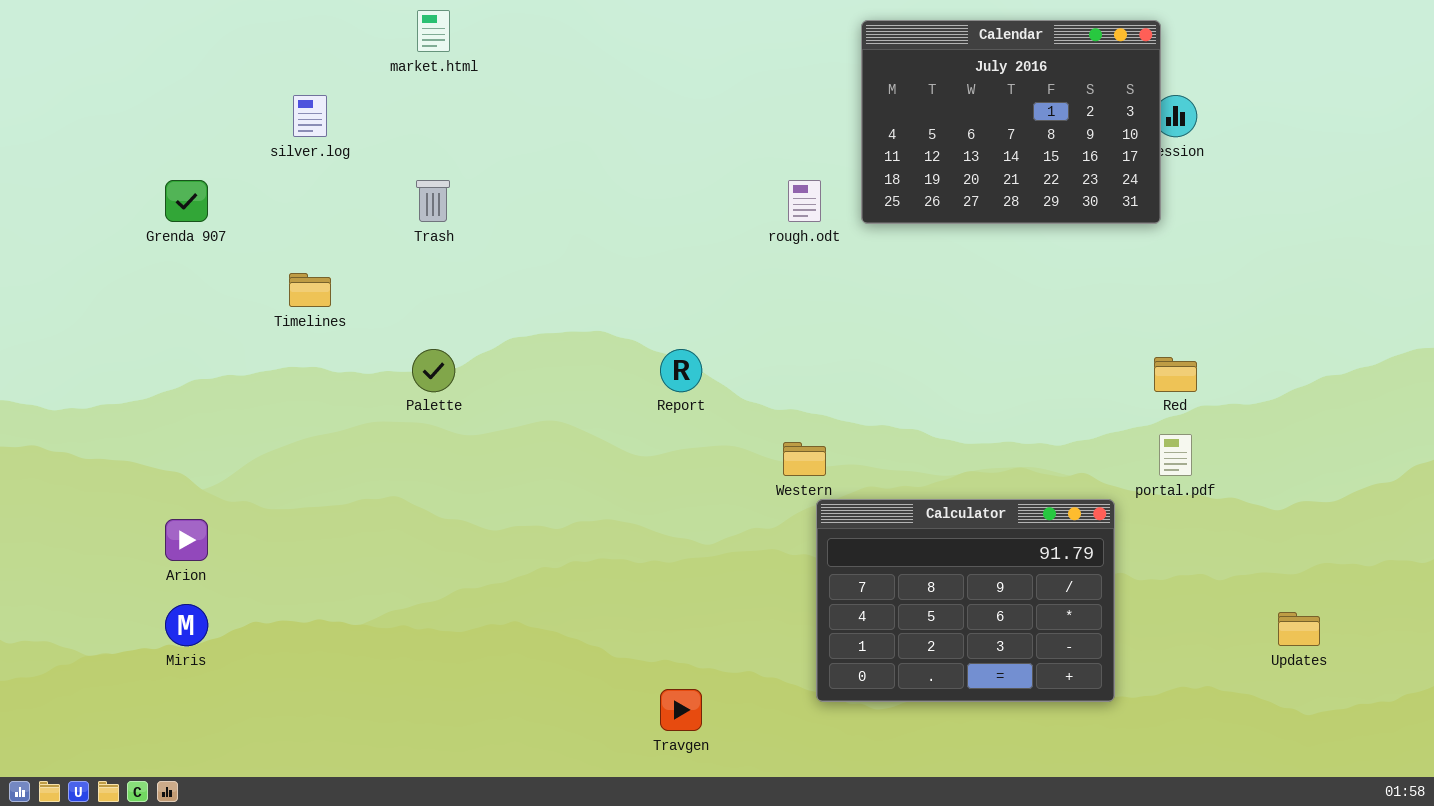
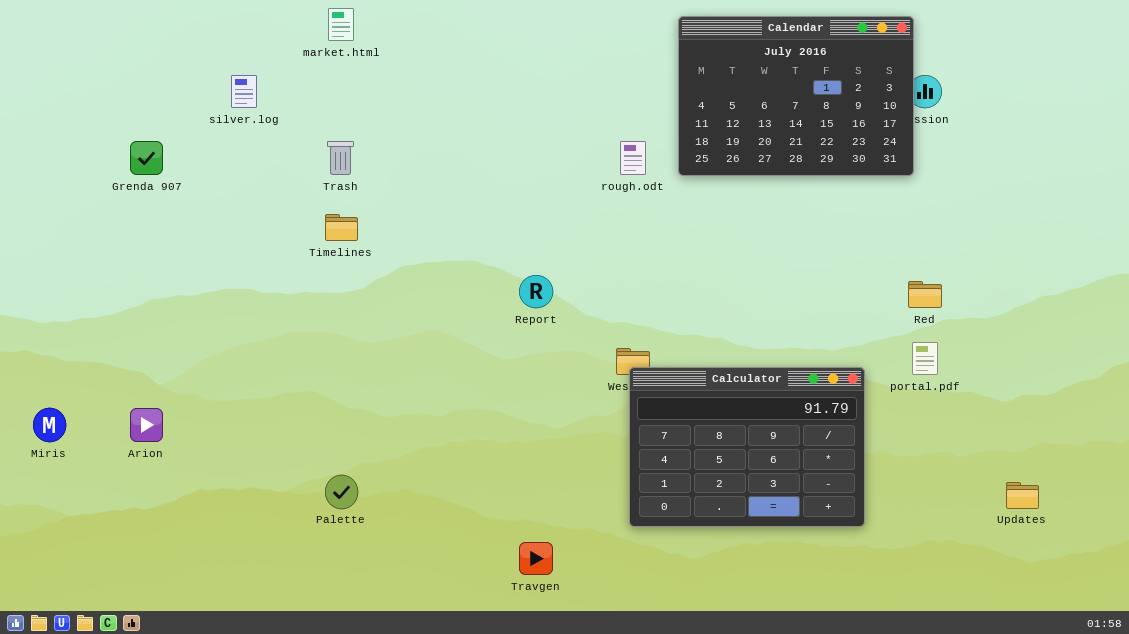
Timelines: [289,273,331,307] -> [325,214,358,241], moved
Palette: [412,349,455,392] -> [325,475,358,509], moved
Calculator: [816,499,1115,702] -> [629,367,865,527], moved
Miris: [165,604,208,646] -> [33,408,66,442], moved

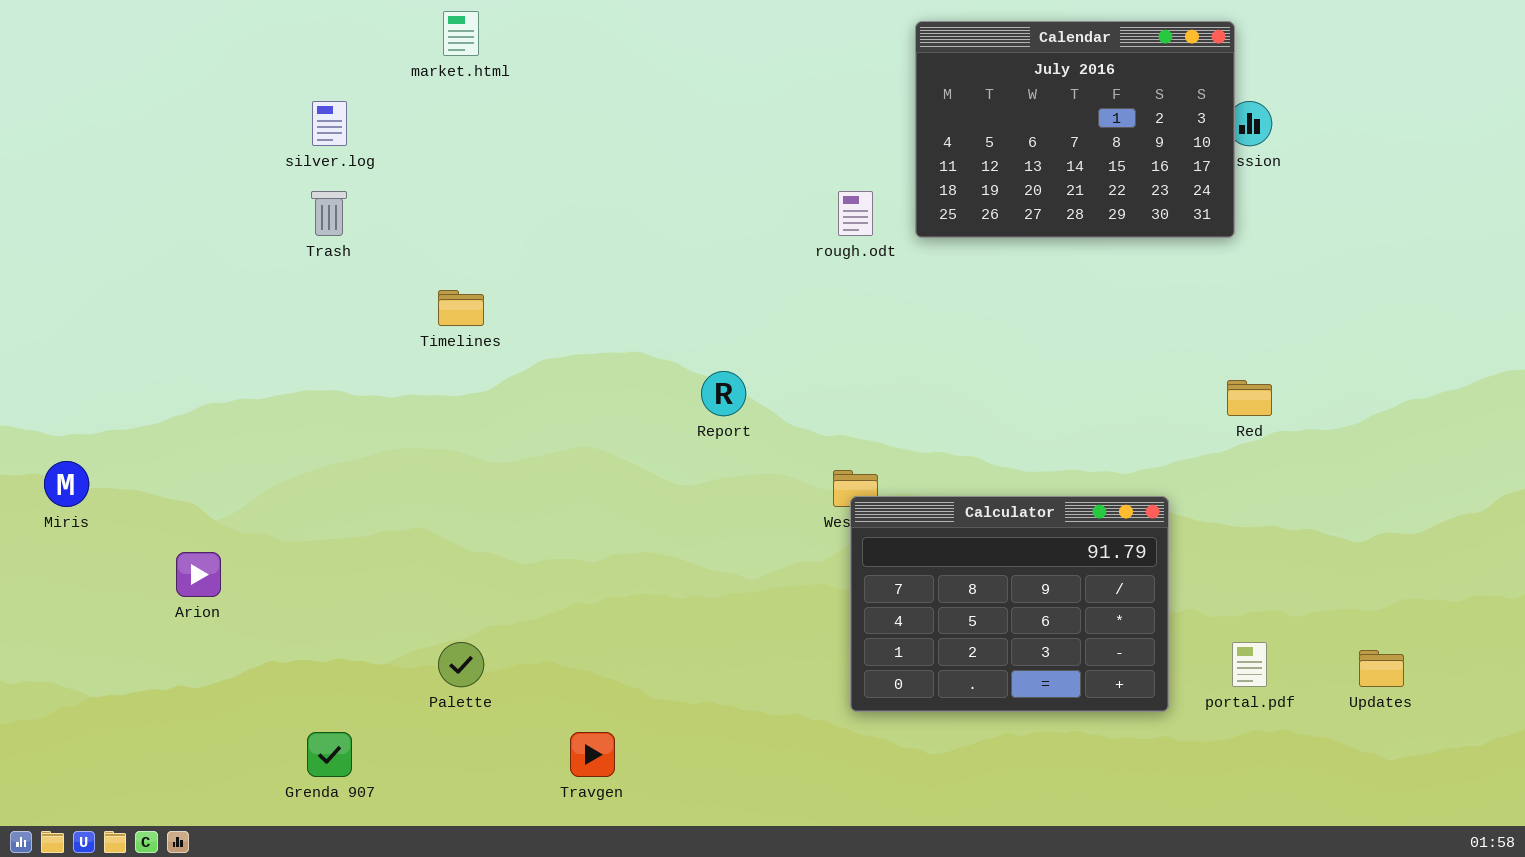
Grenda 907: [130,141,163,175] -> [307,732,352,777], moved
Trash: [327,141,354,175] -> [311,191,347,236], moved
portal.pdf: [912,342,938,375] -> [1232,642,1267,687], moved
Miris: [33,408,66,442] -> [44,461,89,507], moved
Travgen: [519,542,553,575] -> [570,732,615,777], moved

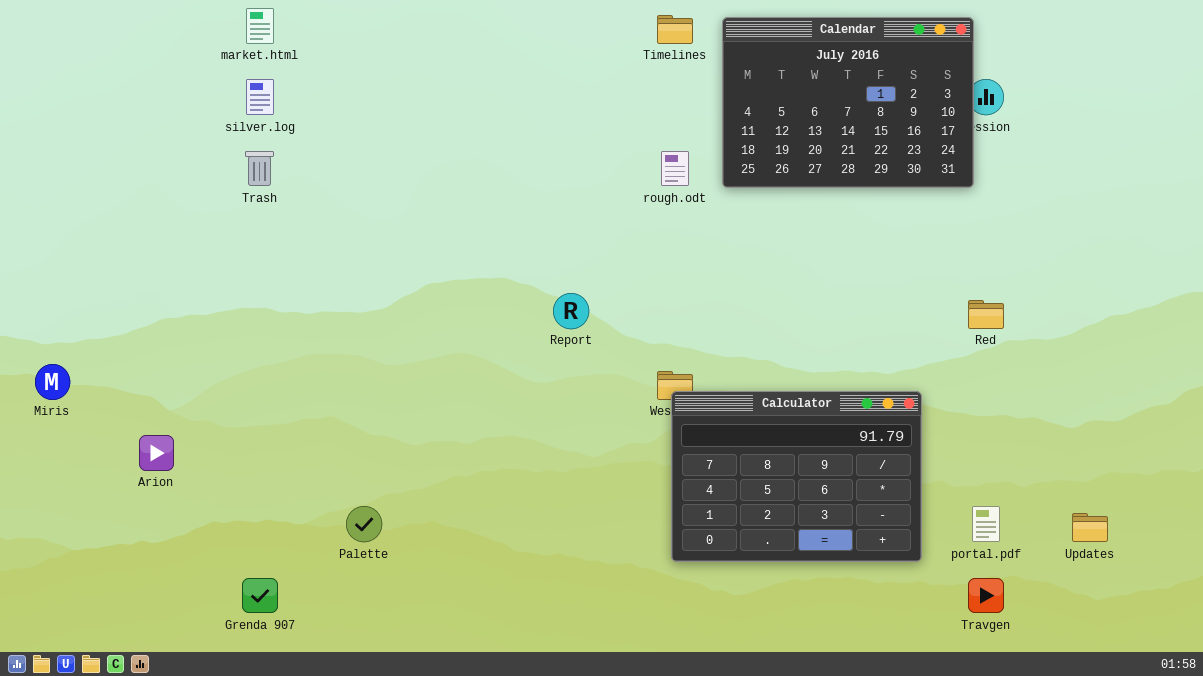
market.html: [443,11,479,56] -> [246,8,274,44], moved
Timelines: [438,290,484,326] -> [657,15,693,44], moved
Travgen: [570,732,615,777] -> [968,578,1004,613], moved

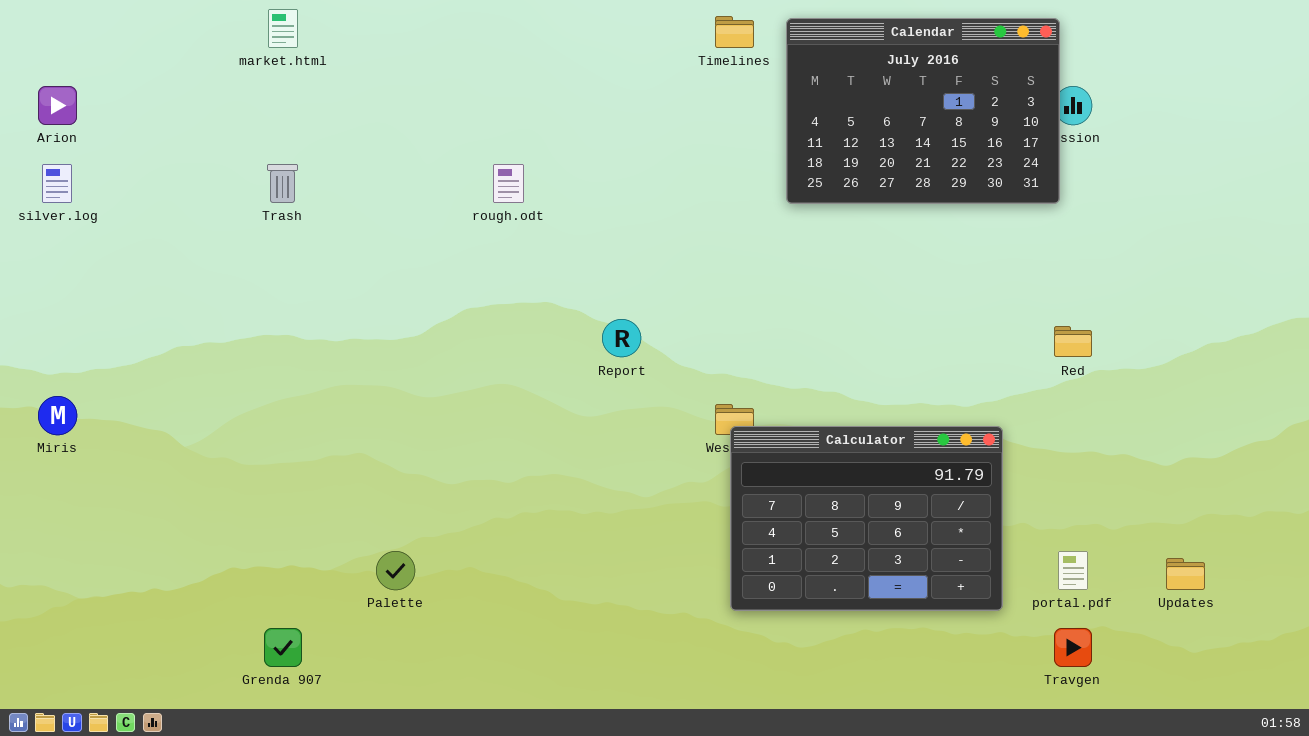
silver.log: [246,79,274,115] -> [42,164,72,203], moved
rough.odt: [661,151,689,186] -> [493,164,524,203], moved
Arion: [139,435,174,471] -> [38,86,77,125], moved

